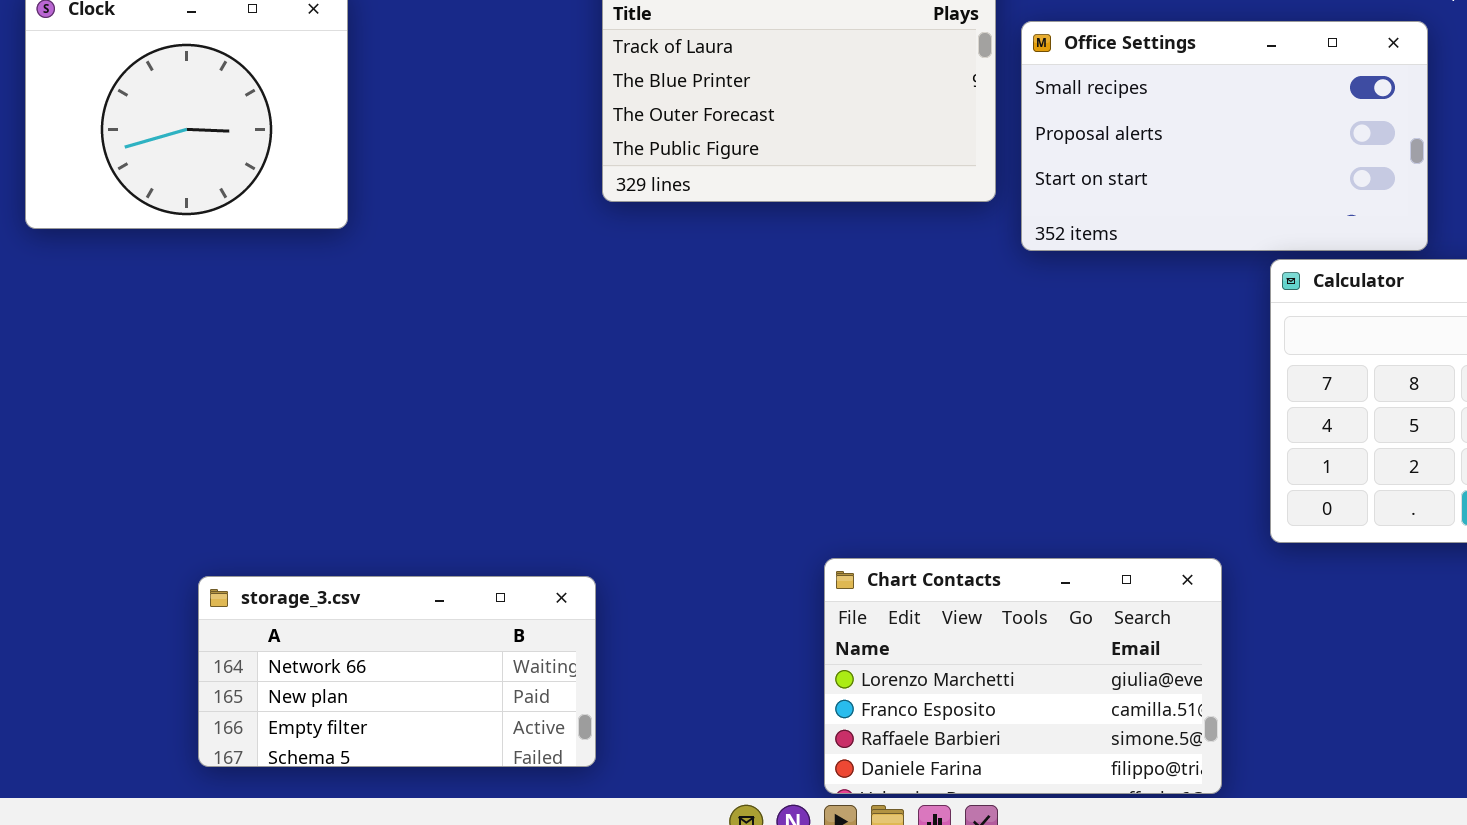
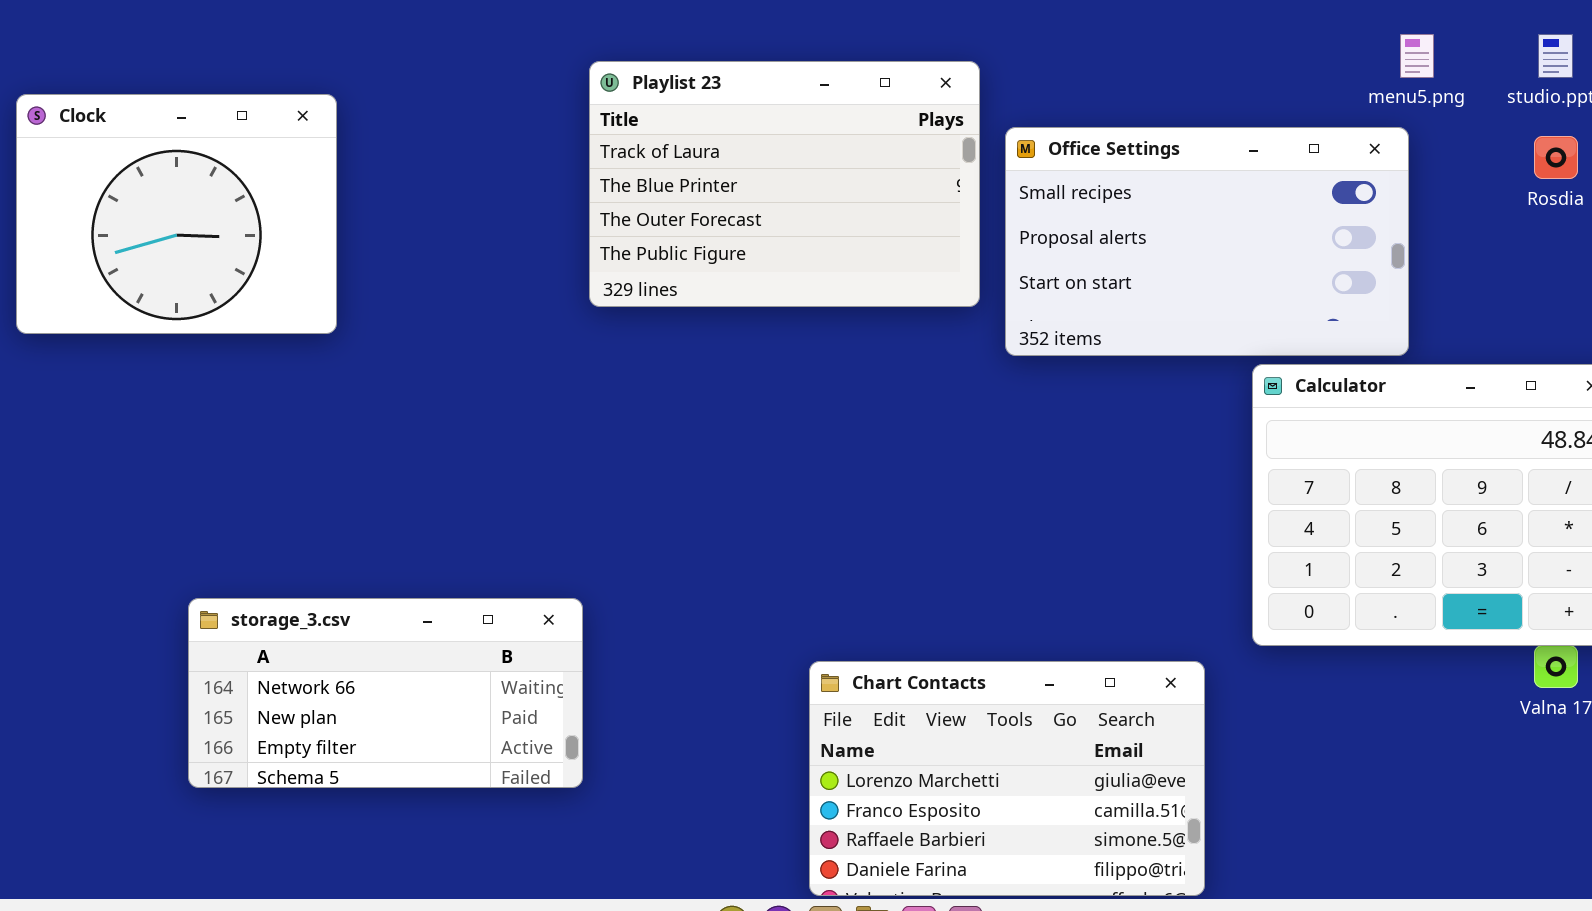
storage_3.csv: [198,576,596,767] -> [188,598,583,788], moved

